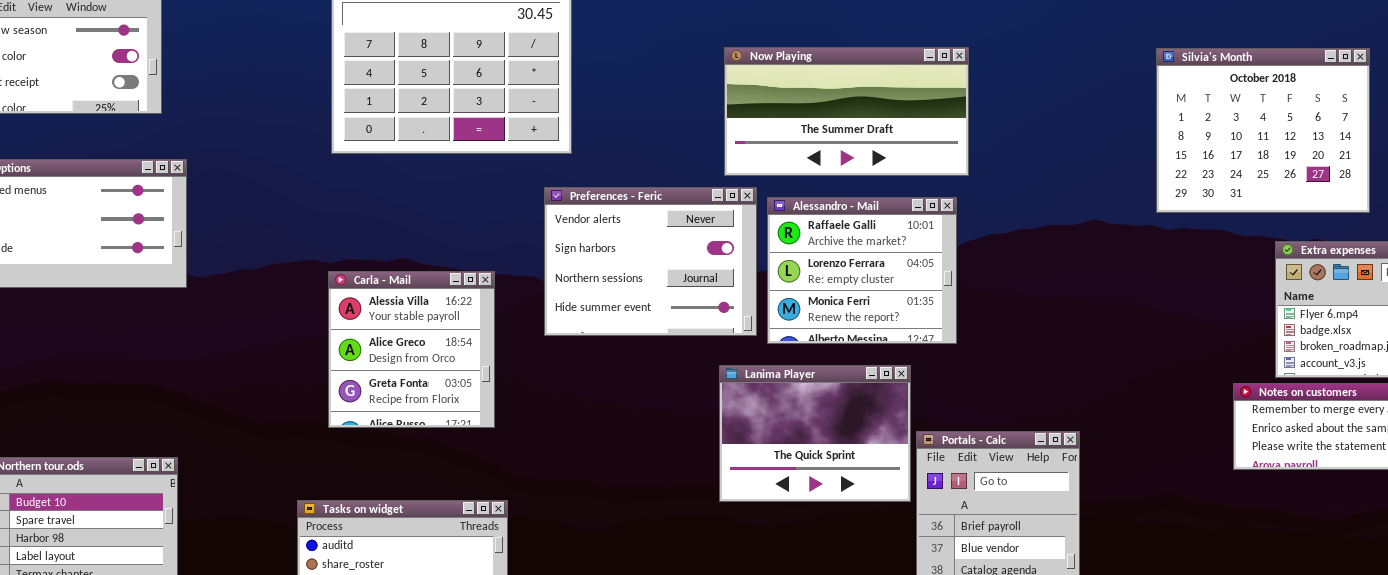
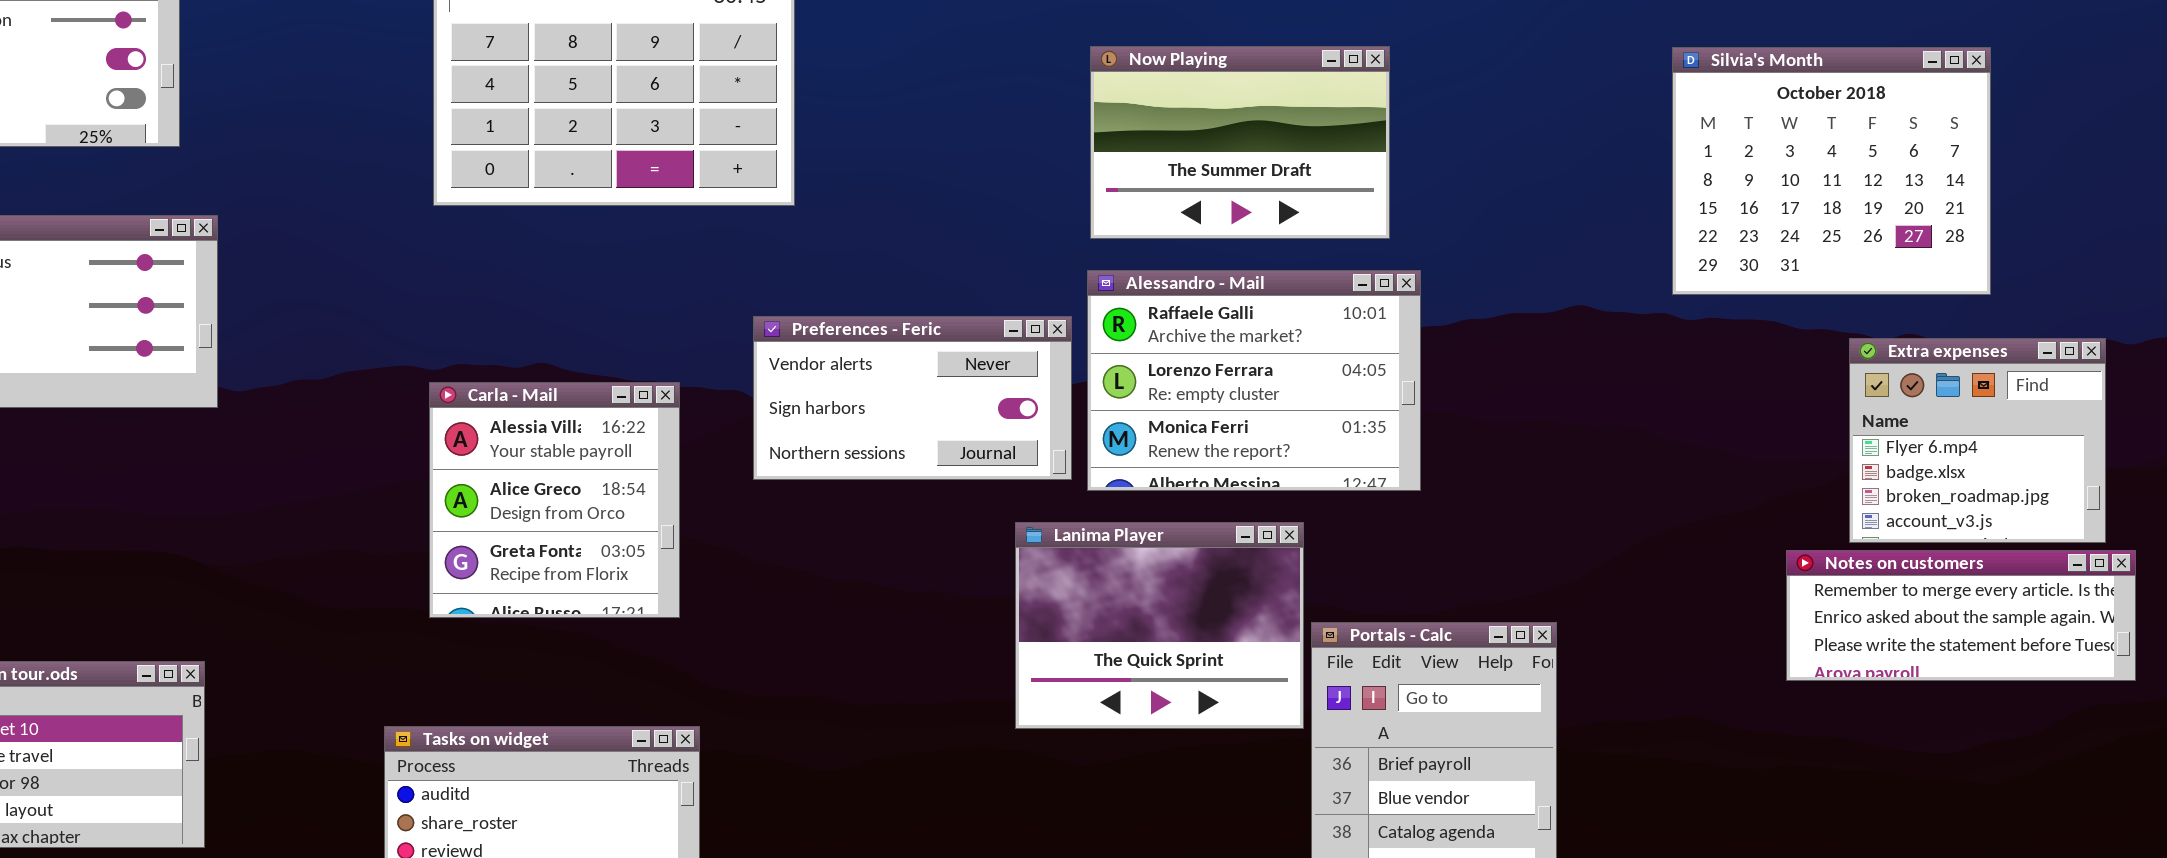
Now Playing: [724,47,969,176] -> [1090,46,1390,239], resized
Preferences - Feric: [544,187,757,336] -> [753,316,1072,480], resized
Alessandro - Mail: [767,197,957,344] -> [1087,270,1421,491], resized

